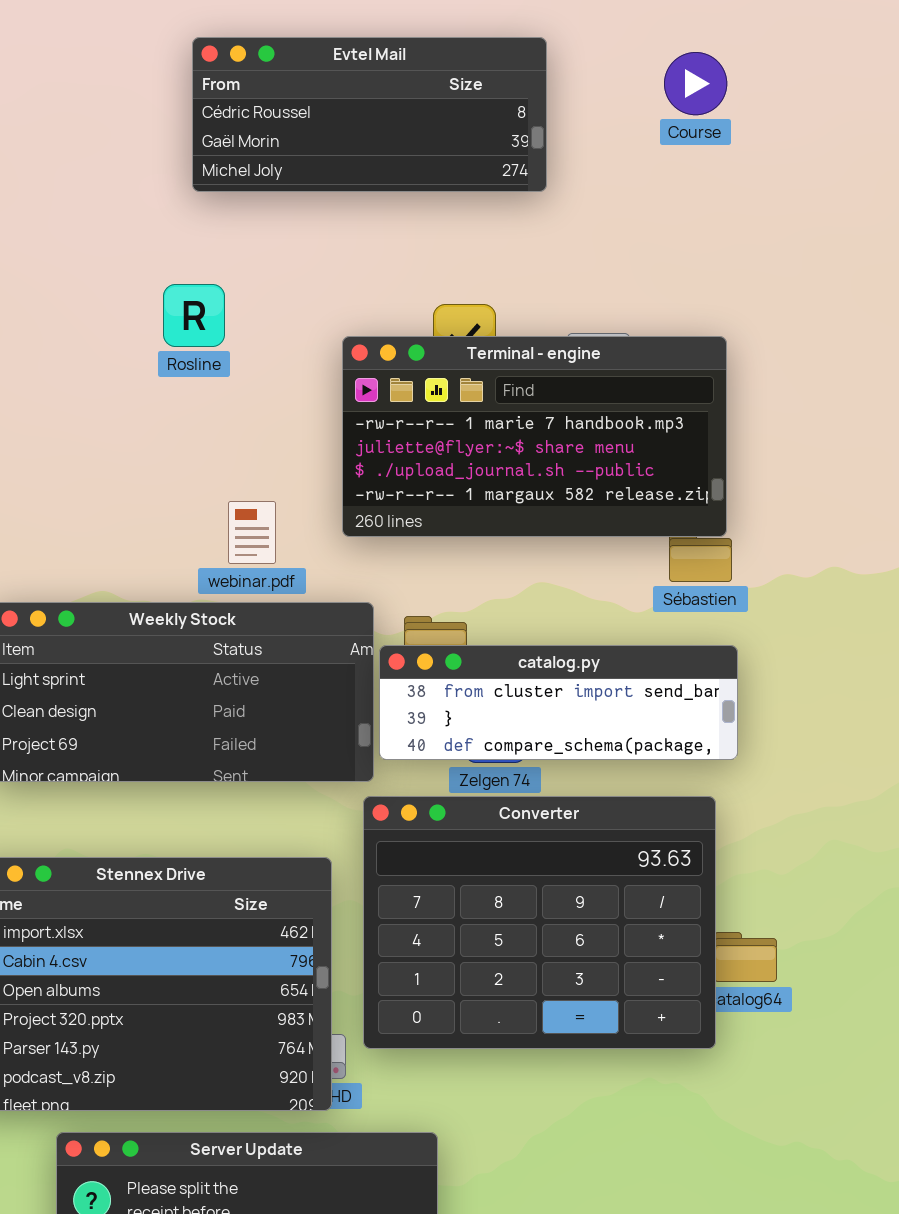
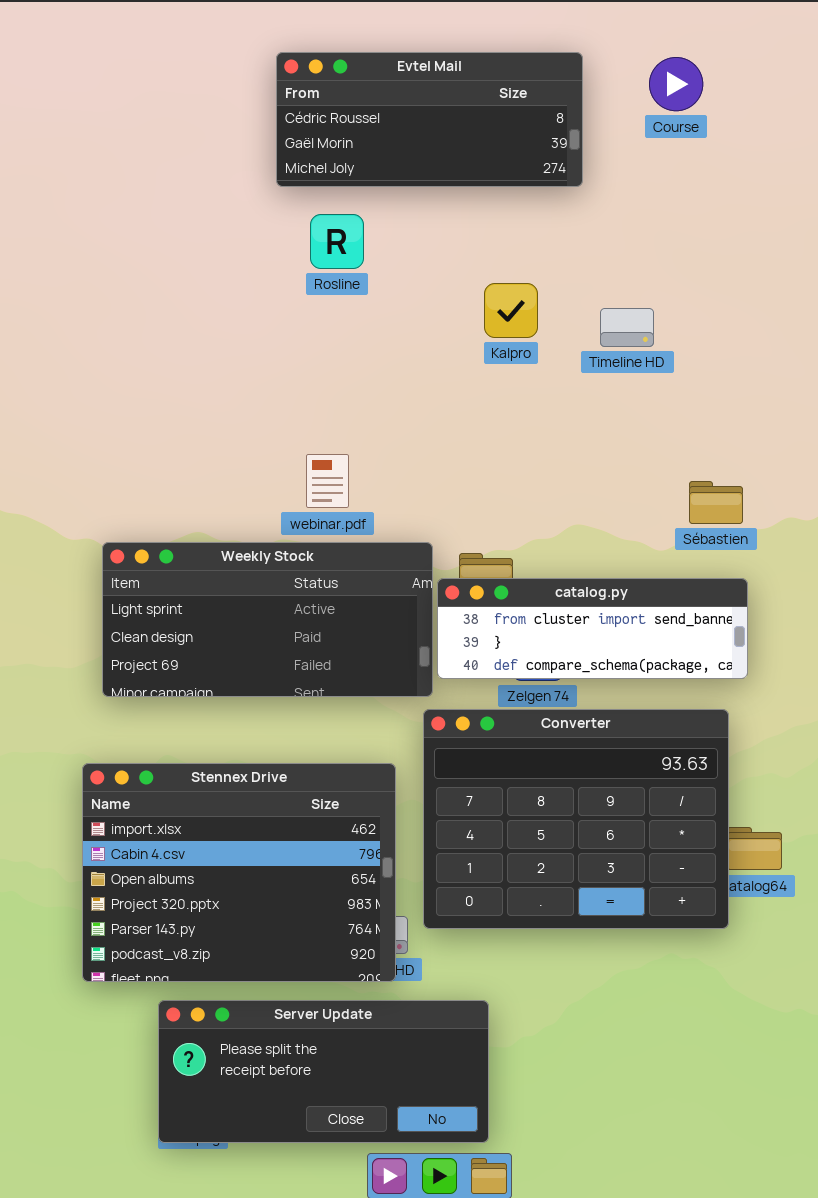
Course: [664,52,727,115] -> [649,57,703,111], moved
Rosline: [163,284,225,347] -> [310,214,364,269], moved
Terminal - engine: [342,336,727,537] -> none, closed

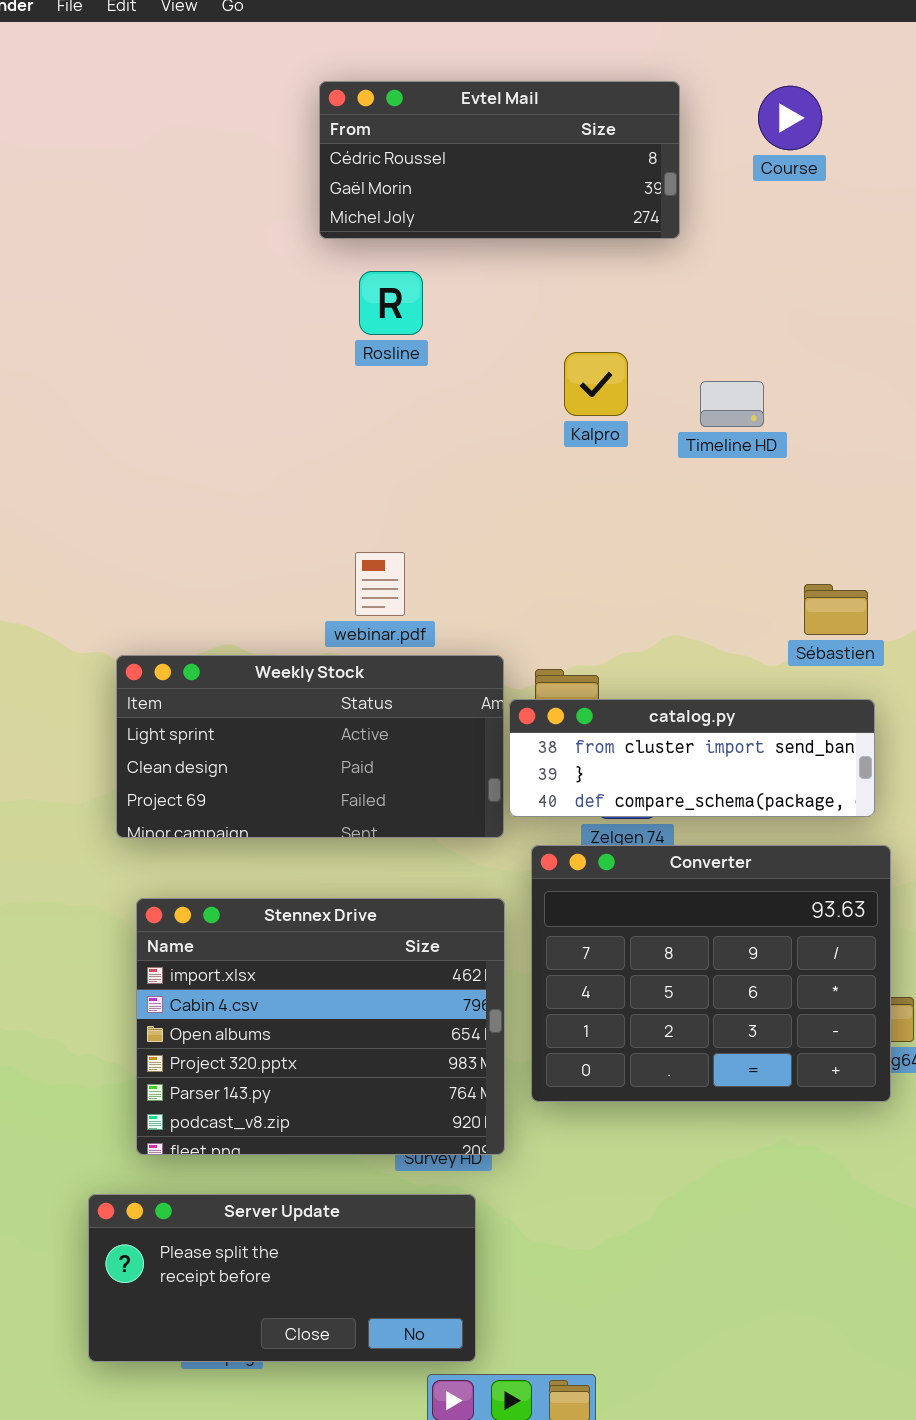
Converter: [423,709,729,929] -> [531,845,891,1102], moved
Stennex Drive: [82,763,396,982] -> [136,898,505,1155], moved
Server Update: [158,1000,489,1143] -> [88,1194,476,1362], moved

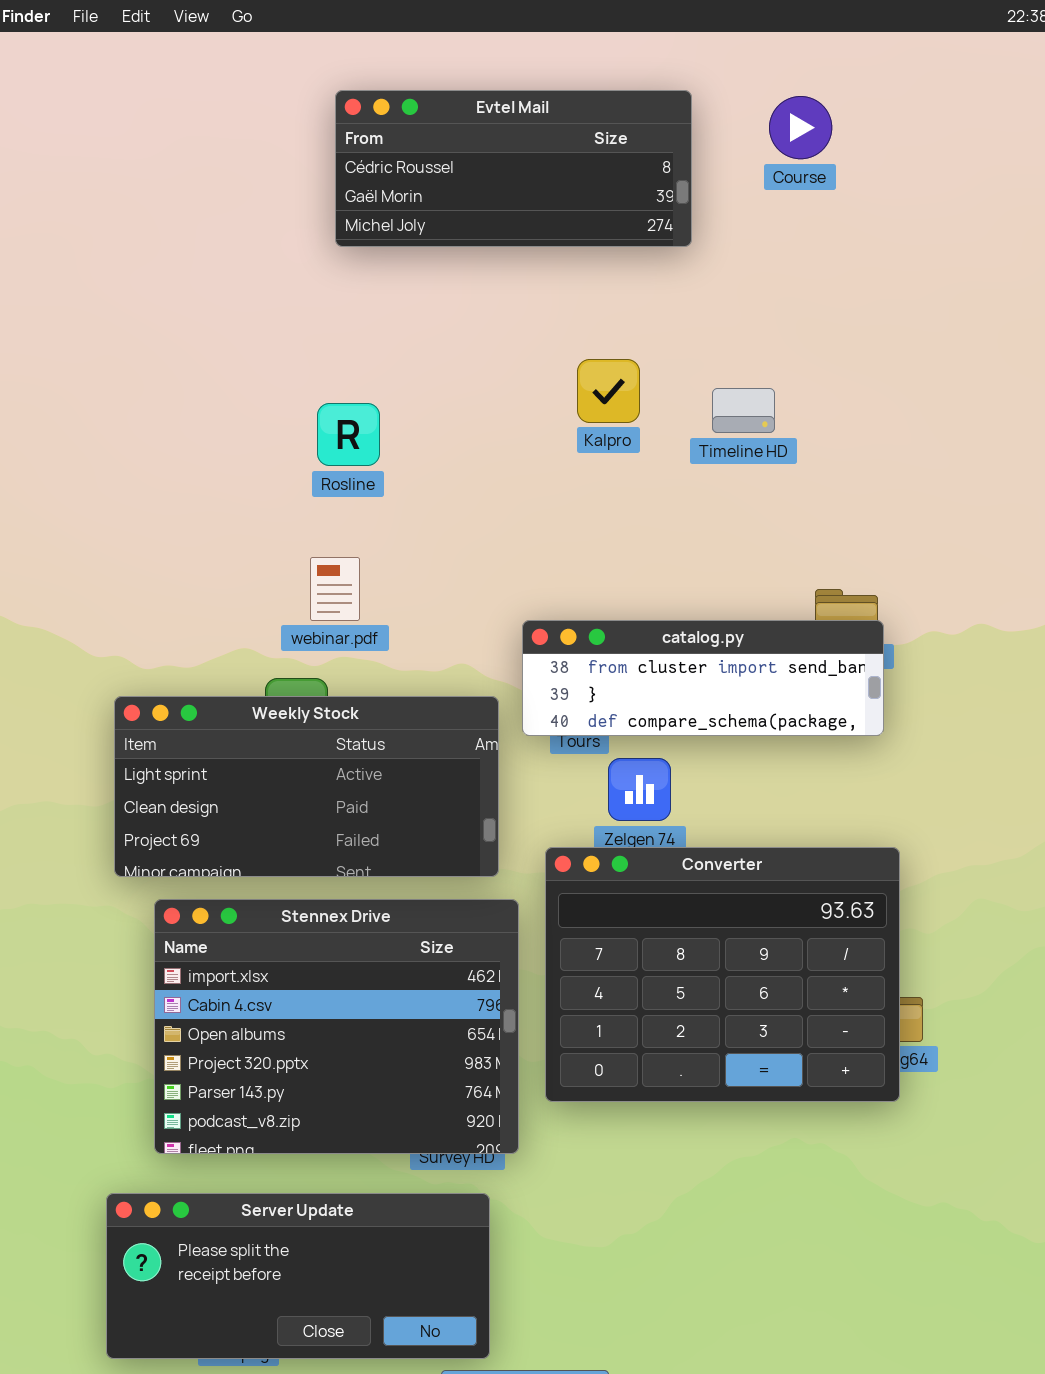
Rosline: [359,271,423,335] -> [317,403,380,466], moved
webinar.pdf: [355,552,405,616] -> [310,557,360,621], moved
Weekly Stock: [116,655,504,838] -> [114,696,499,877], moved
catalog.py: [509,699,875,817] -> [522,620,884,736], moved

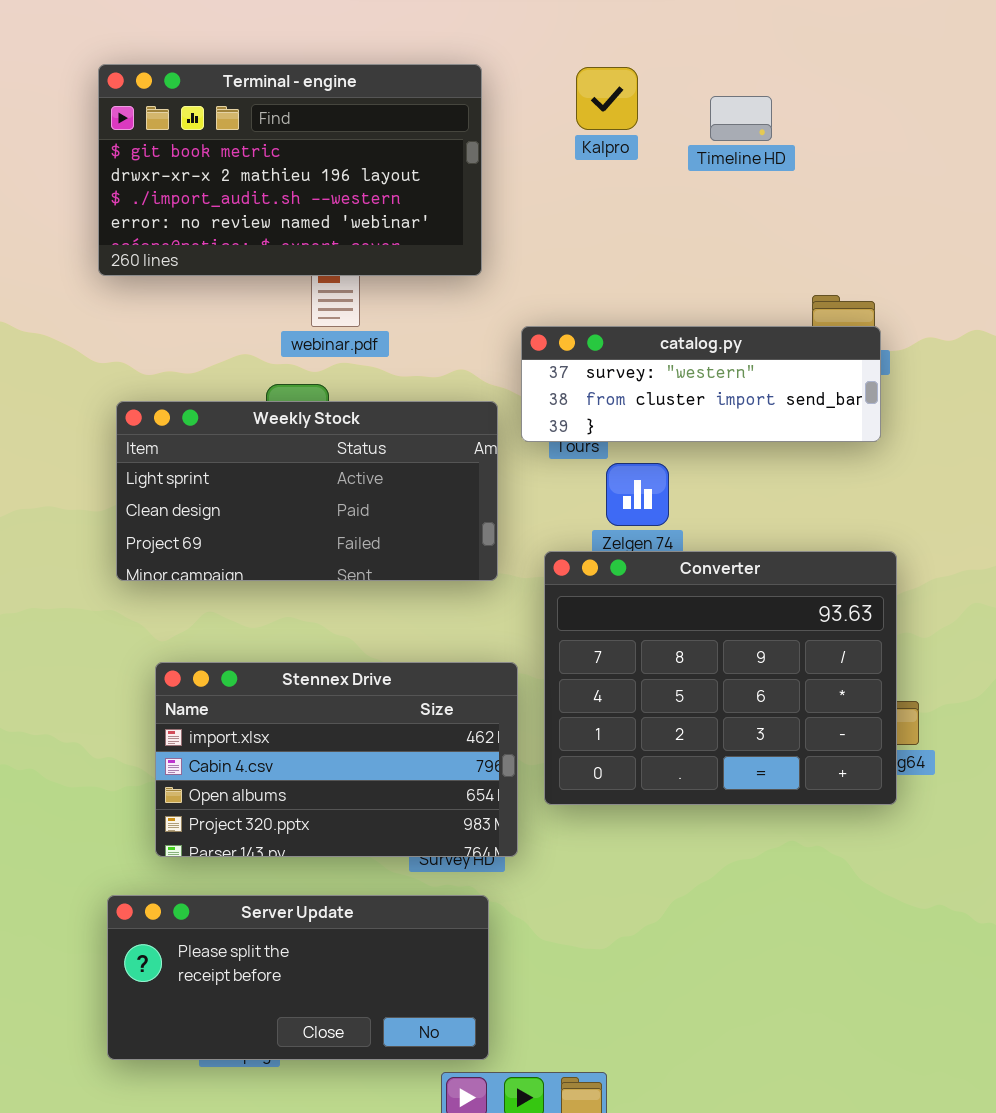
Terminal - engine: none -> [98,64,482,276], opened
catalog.py: [522,620,884,736] -> [521,326,881,442], scrolled up 1 row
Stennex Drive: [154,899,519,1154] -> [155,662,518,857], resized

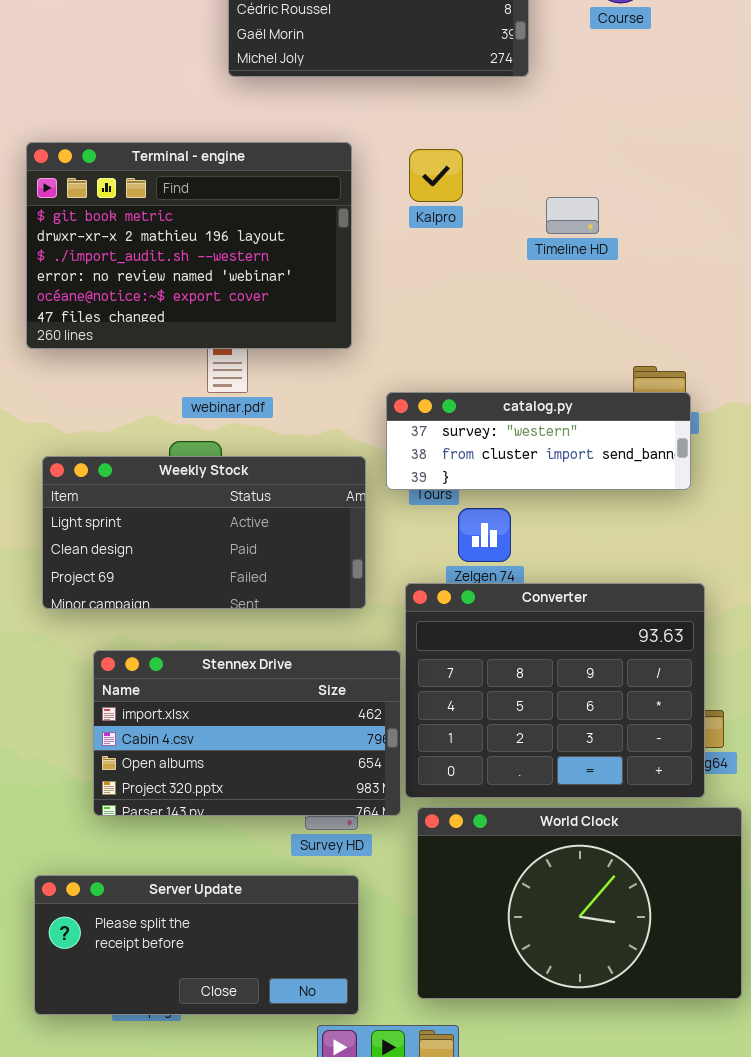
Terminal - engine: [98,64,482,276] -> [26,142,352,349], resized
Kalpro: [576,67,638,130] -> [409,149,463,202], moved
Stennex Drive: [155,662,518,857] -> [93,650,401,816], moved
World Clock: none -> [417,807,742,999], opened

